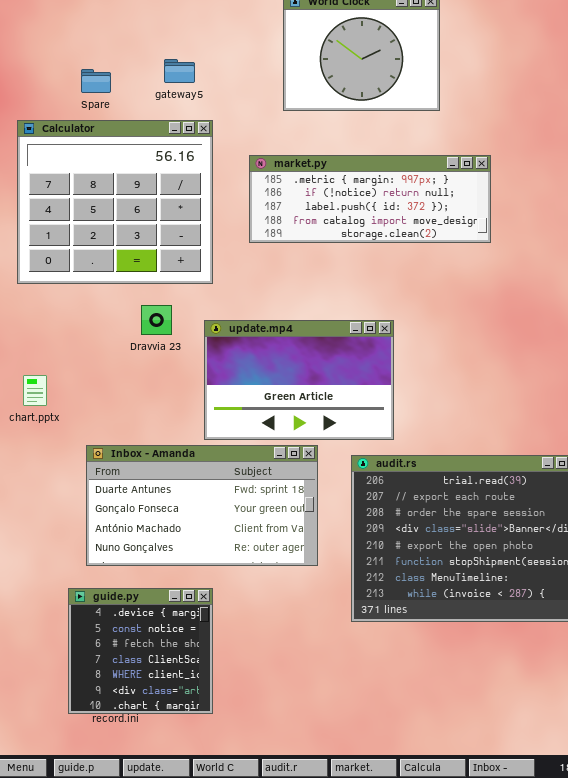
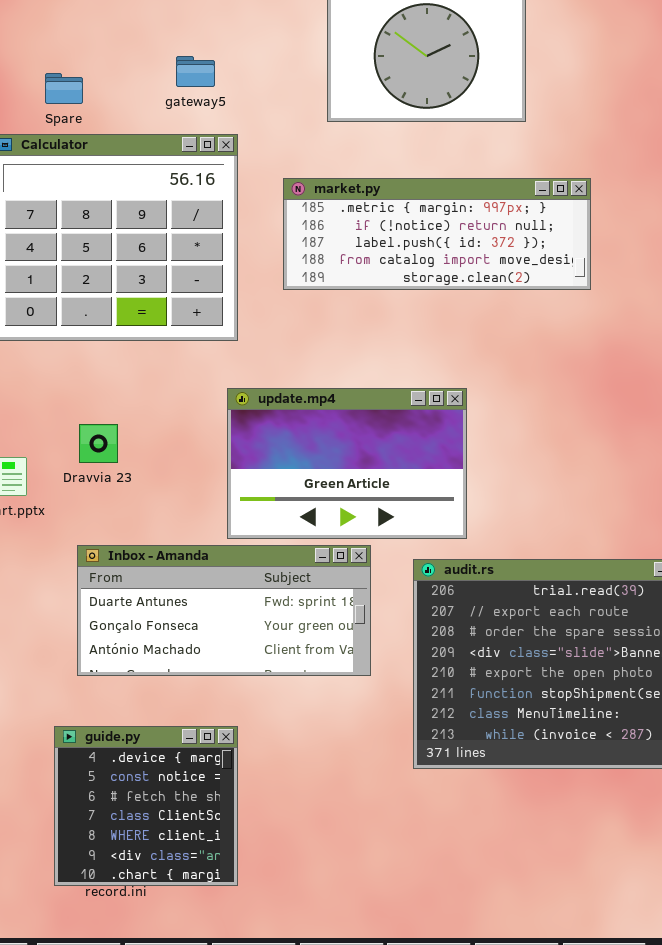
Spare: [81,69,111,93] -> [45,73,83,104], moved
Dravvia 23: [141,305,172,335] -> [79,424,118,463], moved
Inbox - Amanda: [86,445,318,566] -> [77,545,371,676], resized

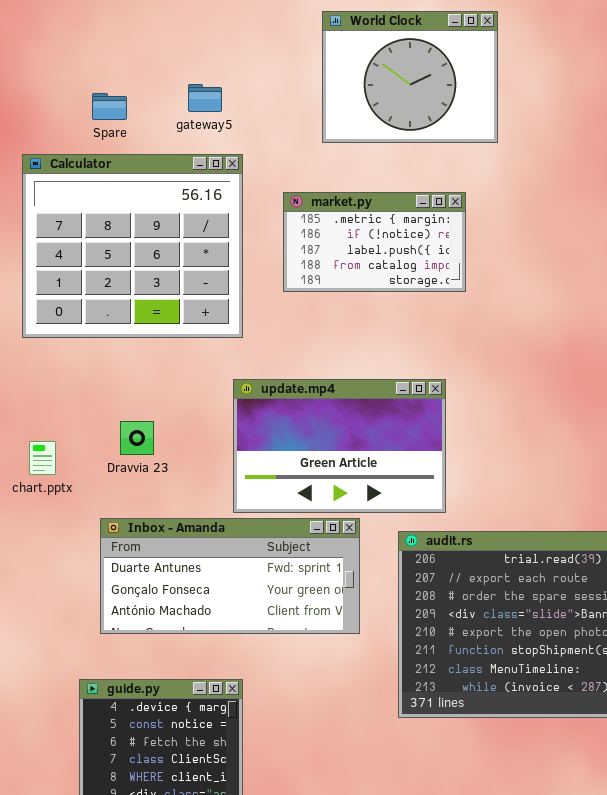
Spare: [45,73,83,104] -> [92,93,127,120], moved
market.py: [283,178,591,290] -> [283,192,466,292], resized
Dravvia 23: [79,424,118,463] -> [120,421,154,455], moved

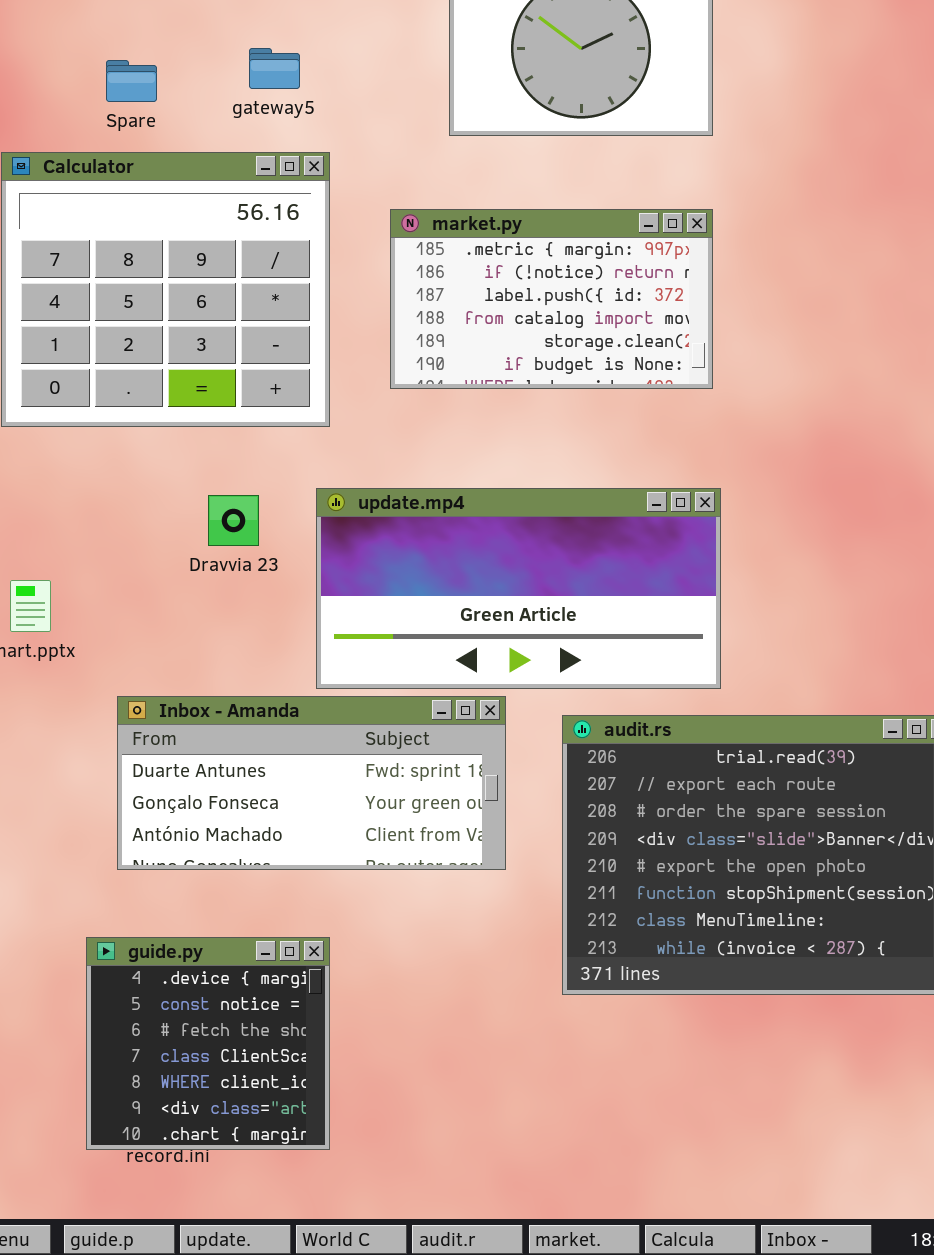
market.py: [283,192,466,292] -> [390,209,713,389], resized
update.mp4: [233,379,446,513] -> [316,488,721,689], resized
Dravvia 23: [120,421,154,455] -> [208,495,259,546], moved

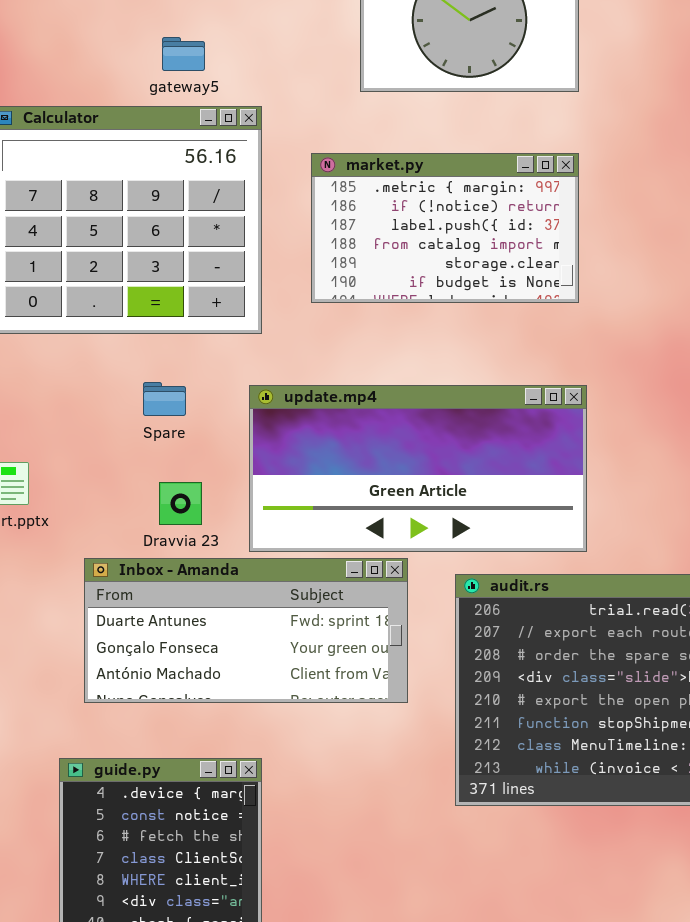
gateway5: [249,48,300,89] -> [162,37,205,71], moved
Spare: [106,60,157,102] -> [143,382,186,416], moved
Dravvia 23: [208,495,259,546] -> [159,482,202,525], moved

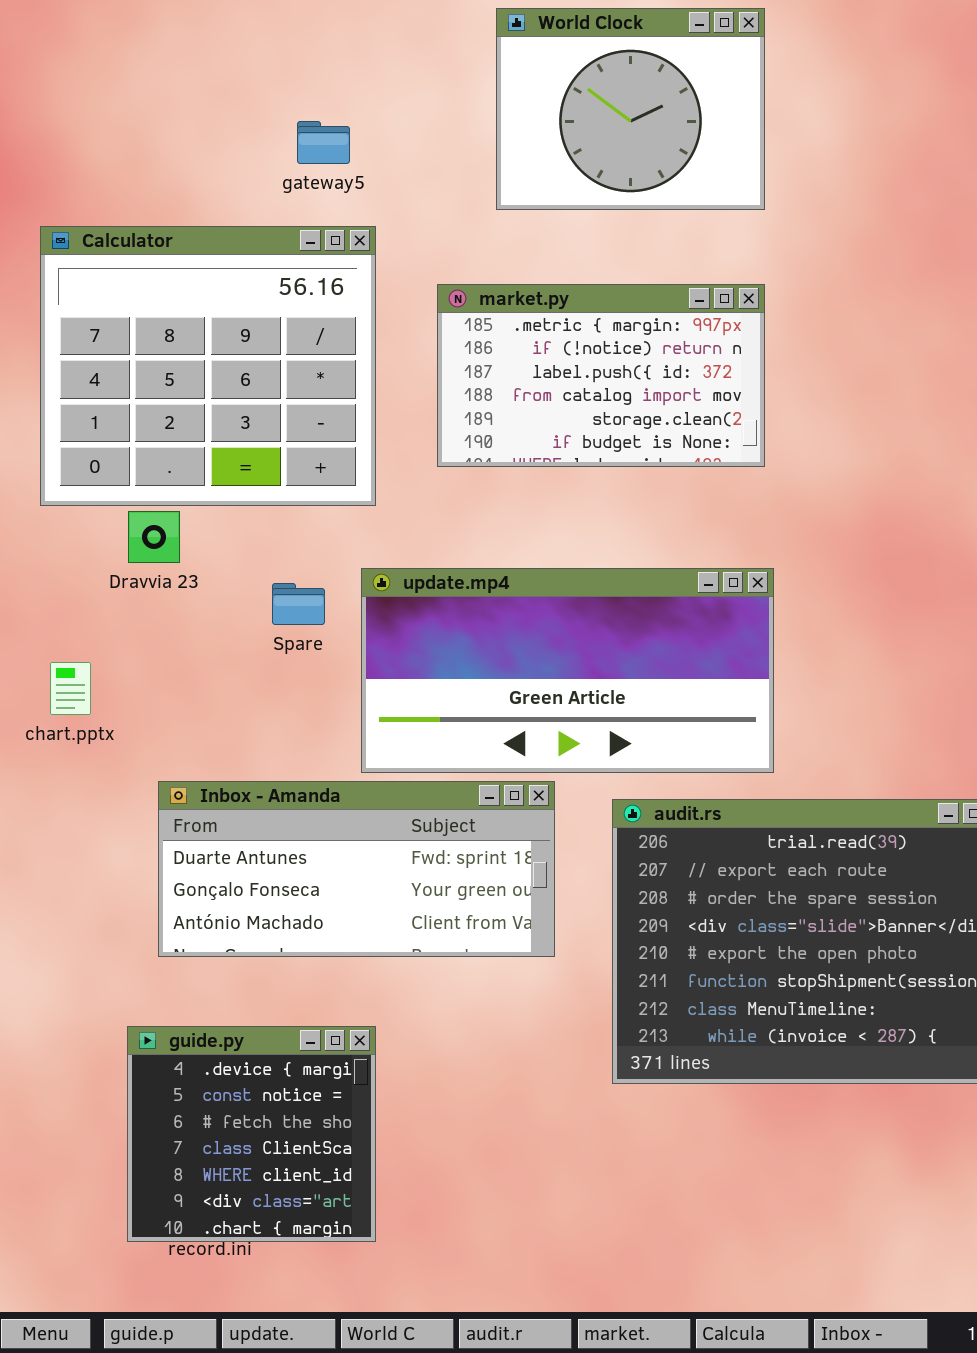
gateway5: [162,37,205,71] -> [297,121,350,164], moved
Spare: [143,382,186,416] -> [272,583,325,625], moved
Dravvia 23: [159,482,202,525] -> [128,511,180,563], moved

